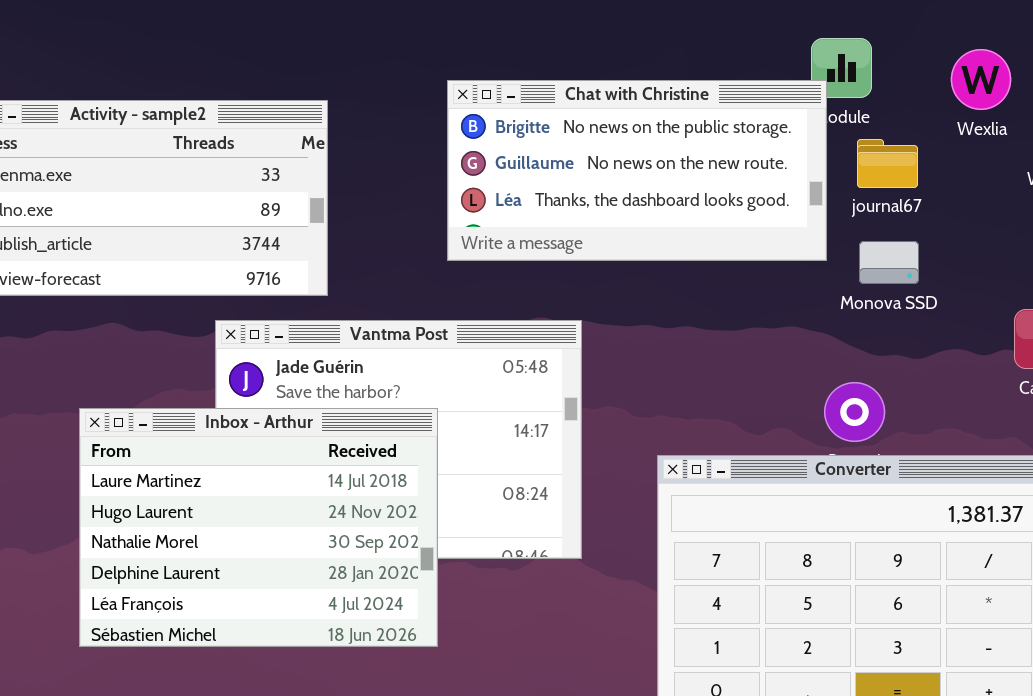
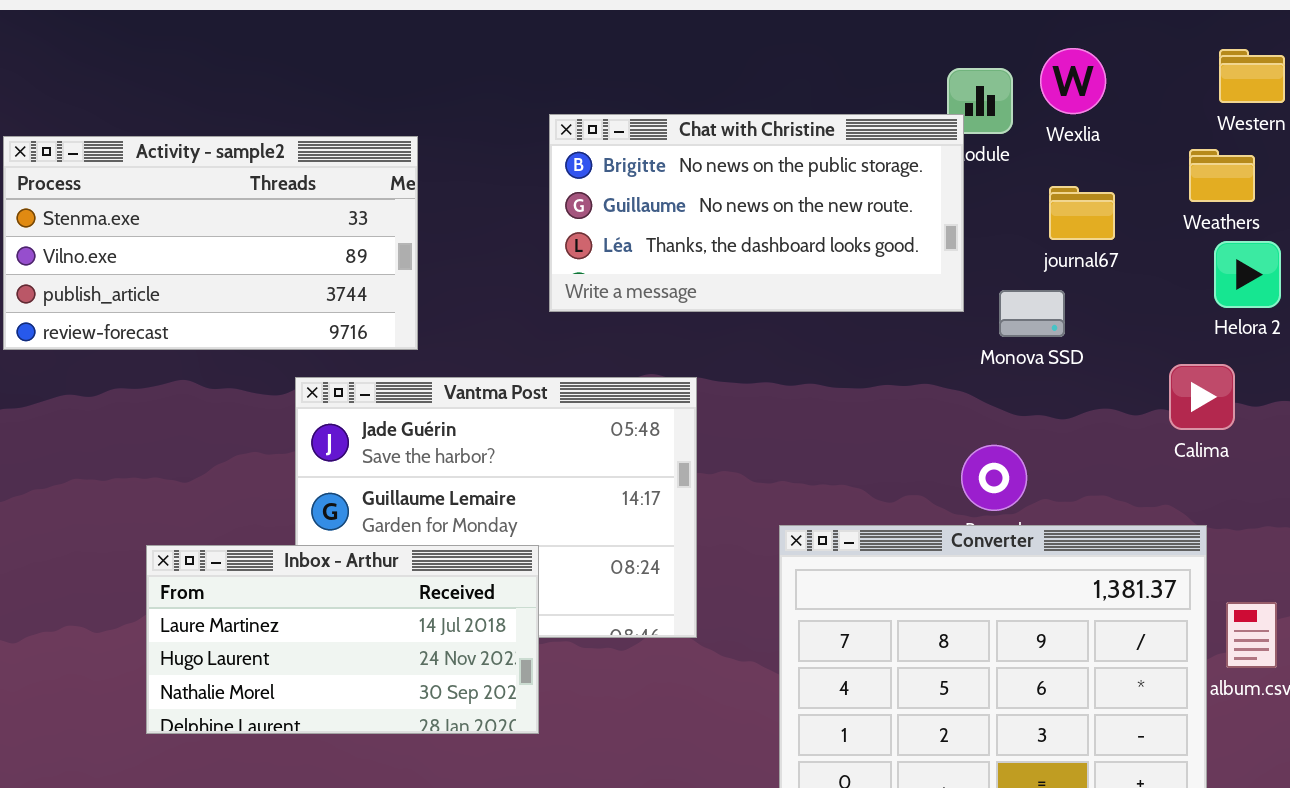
Wexlia: [951,49,1011,110] -> [1040,48,1106,114], moved
journal67: [857,139,918,188] -> [1049,186,1115,240], moved
Inbox - Arthur: [79,408,438,647] -> [146,545,539,734], resized

